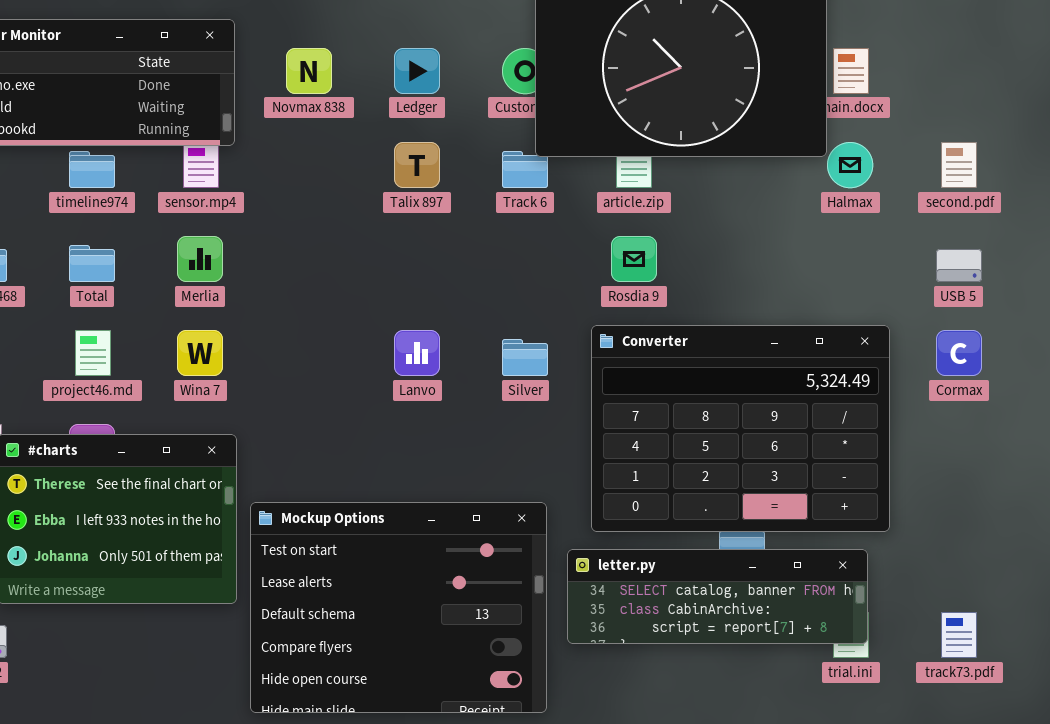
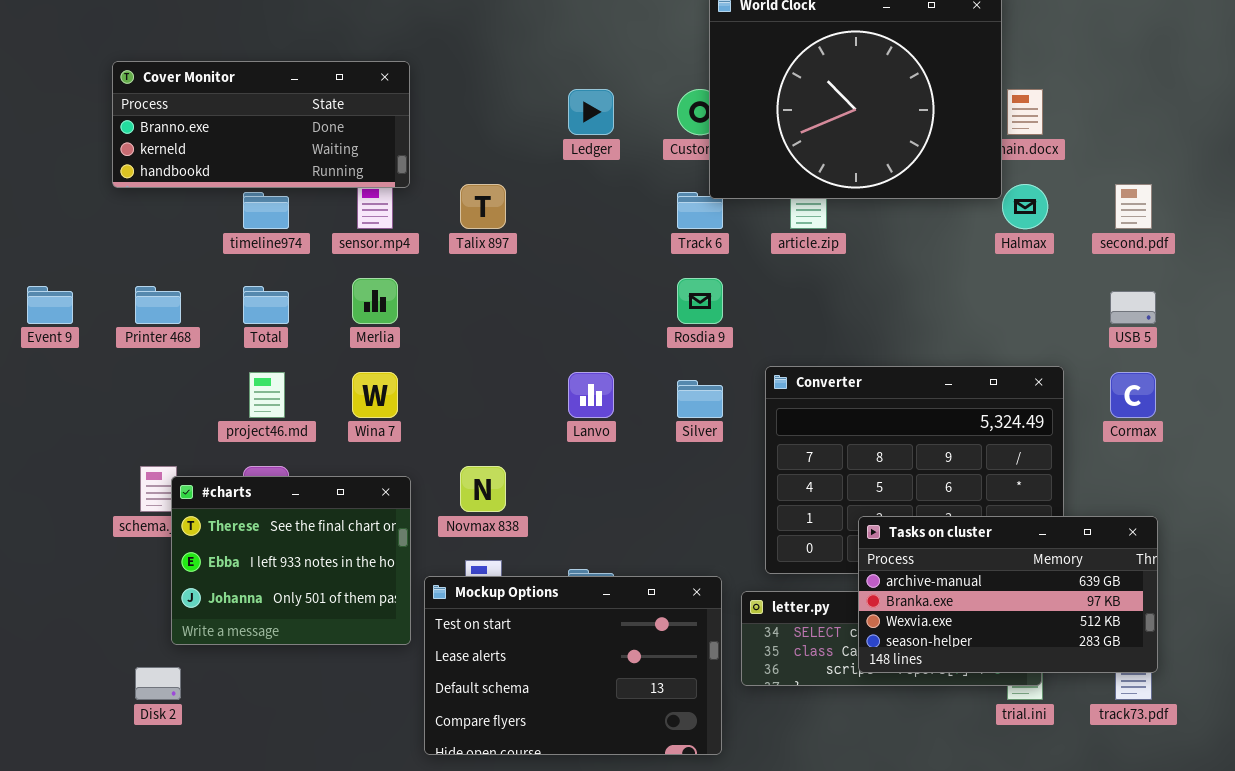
Novmax 838: [286,48,332,94] -> [460,466,506,512], moved
Talix 897: [394,142,440,188] -> [460,184,506,229], moved
Rosdia 9: [611,236,657,282] -> [677,278,723,324], moved
Tasks on cluster: none -> [858,516,1158,673], opened
Mockup Options: [250,502,547,713] -> [424,576,722,755], resized

